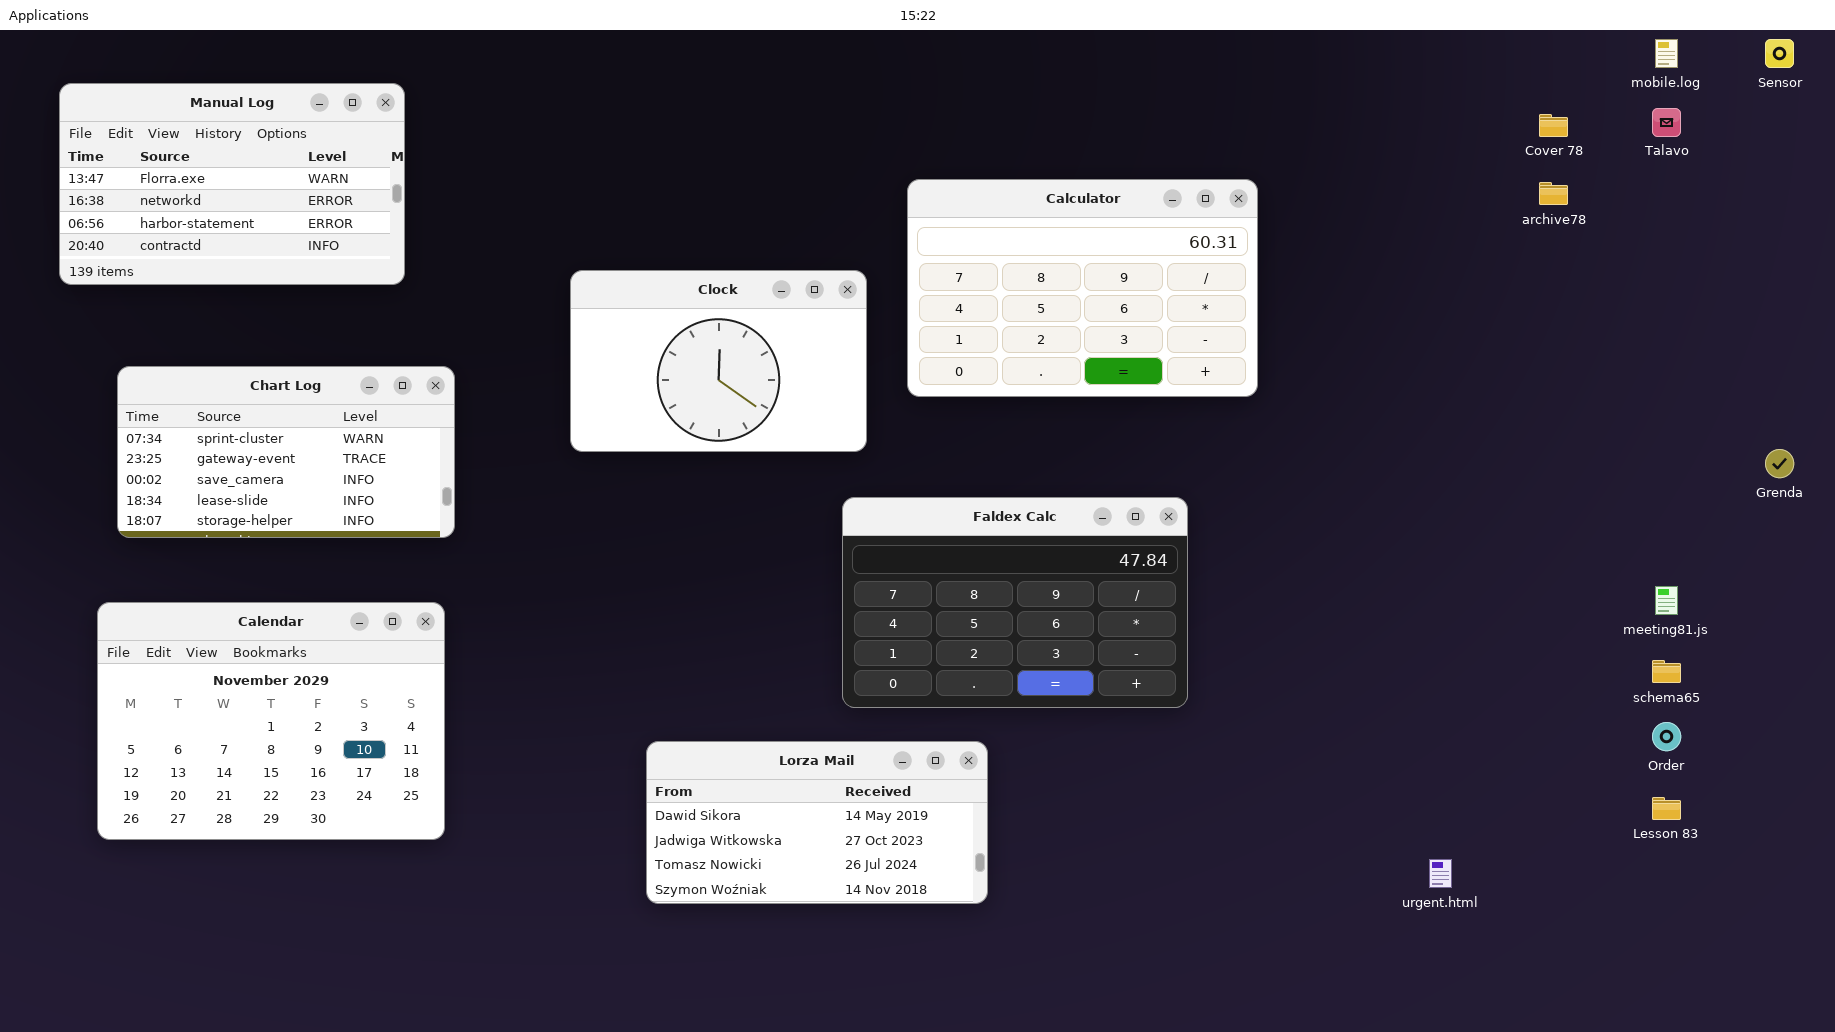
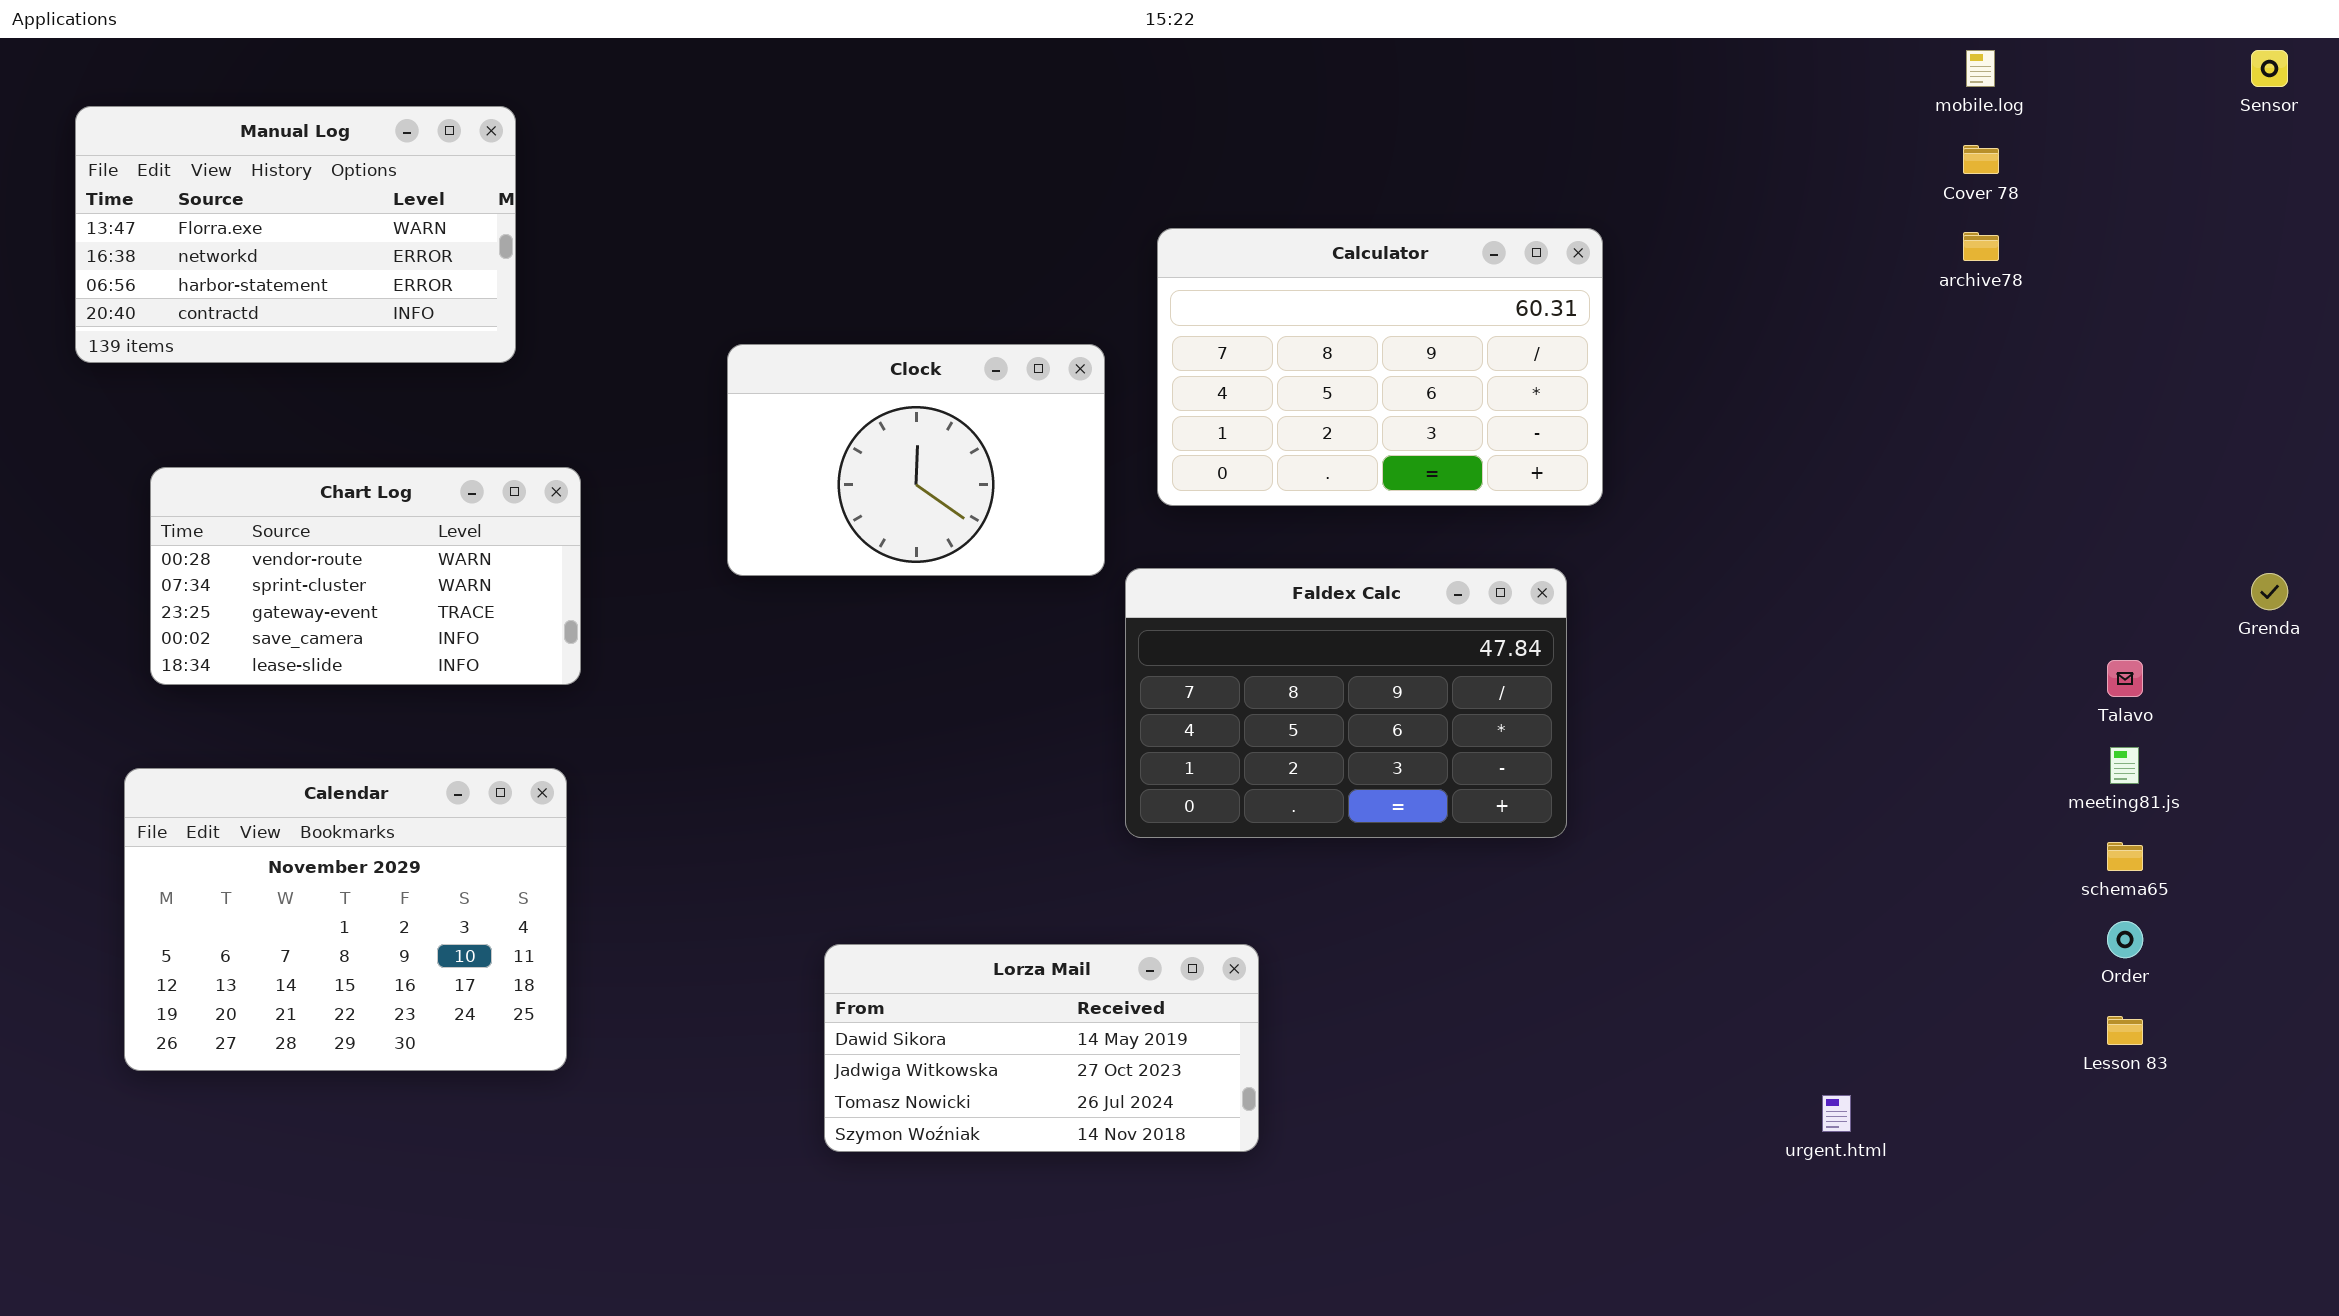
mobile.log: [1655,39,1678,68] -> [1966,50,1995,87], moved
Talavo: [1652,108,1681,137] -> [2107,660,2143,697], moved
Chart Log: [117,366,455,538] -> [150,467,581,685], scrolled up 1 row
Faldex Calc: [842,497,1188,708] -> [1125,568,1567,838], moved

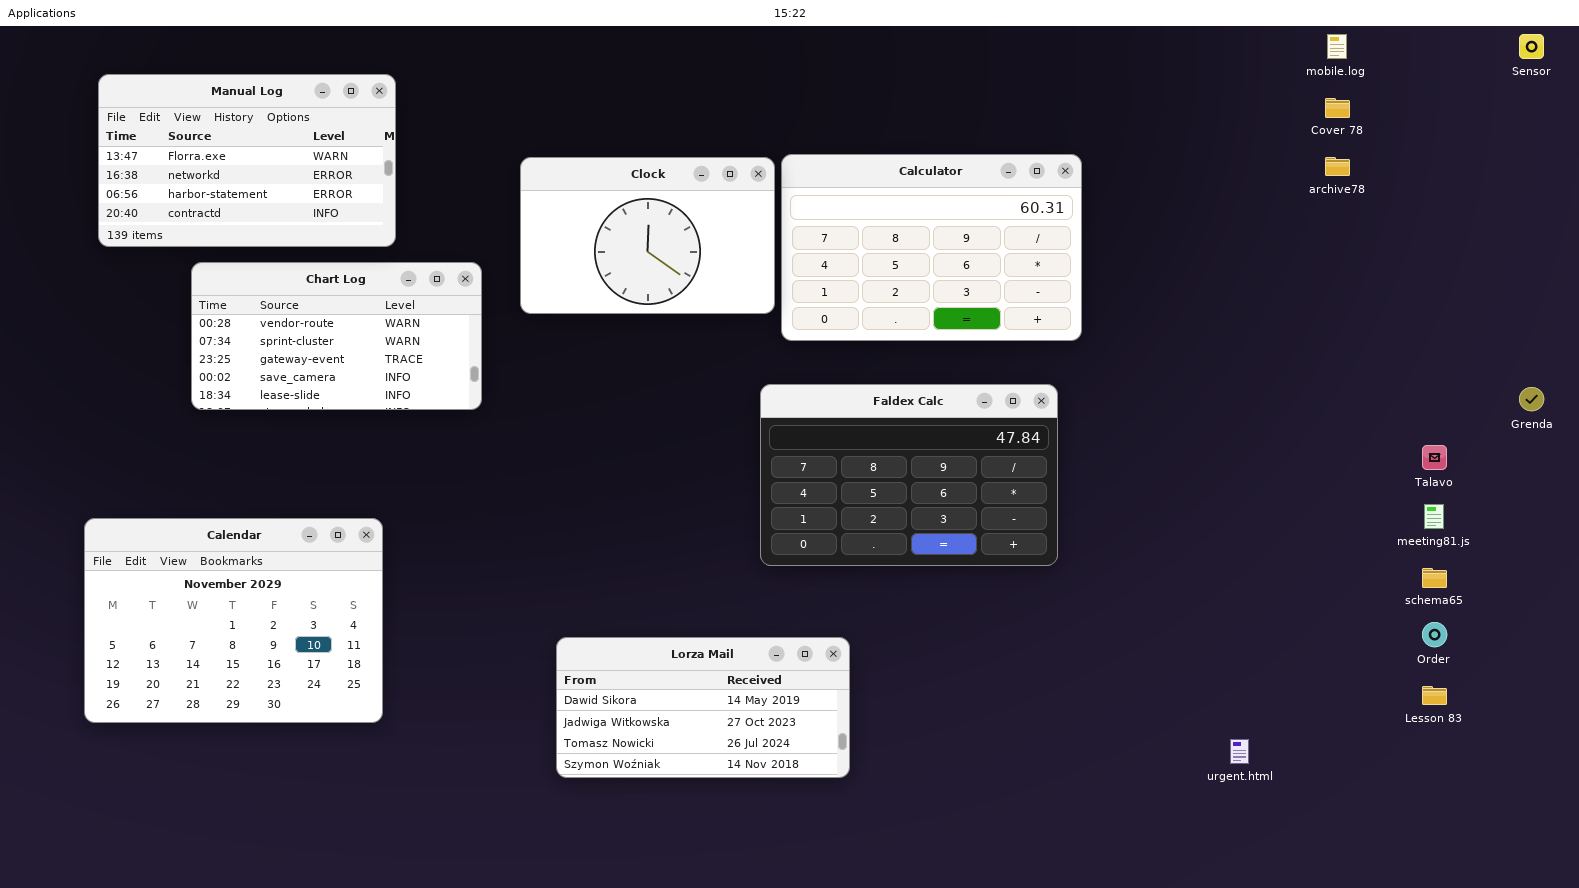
Manual Log: [75,106,516,363] -> [98,74,396,247], moved
Clock: [727,344,1105,576] -> [520,157,775,314], moved
Chart Log: [150,467,581,685] -> [191,262,482,410], moved

